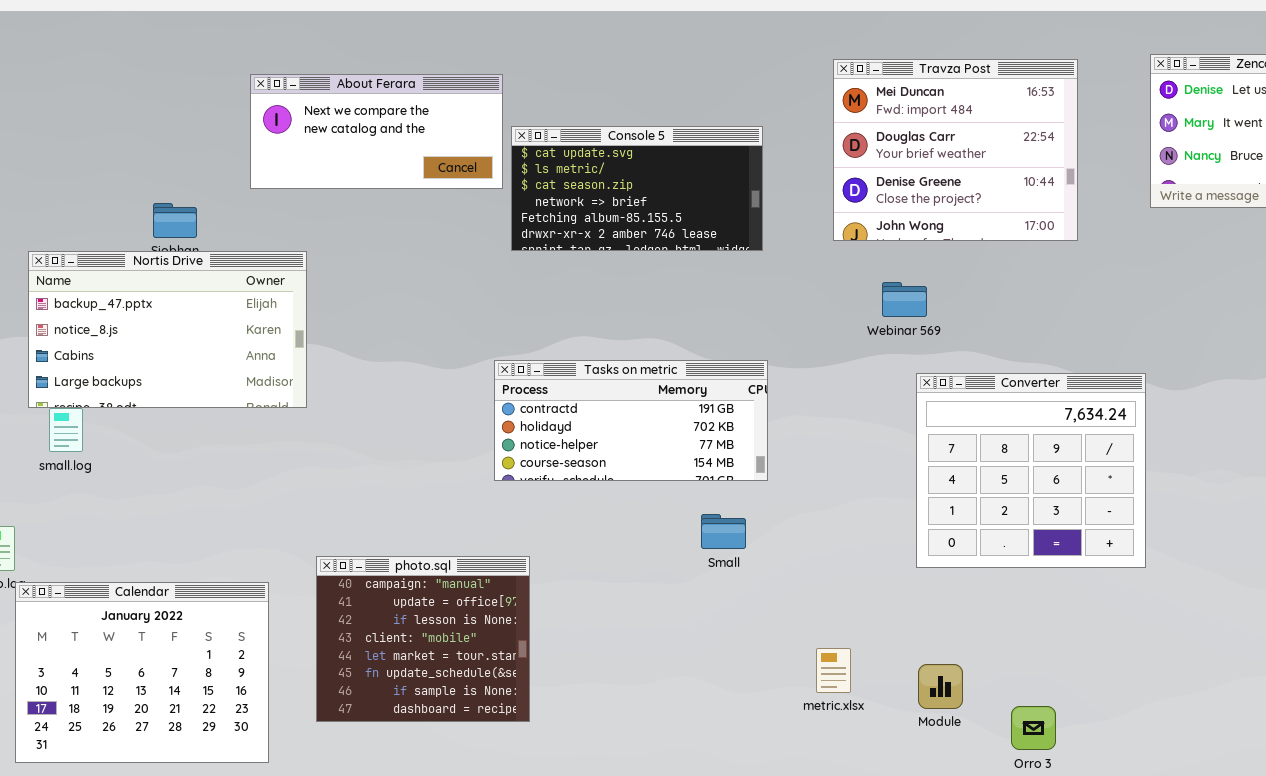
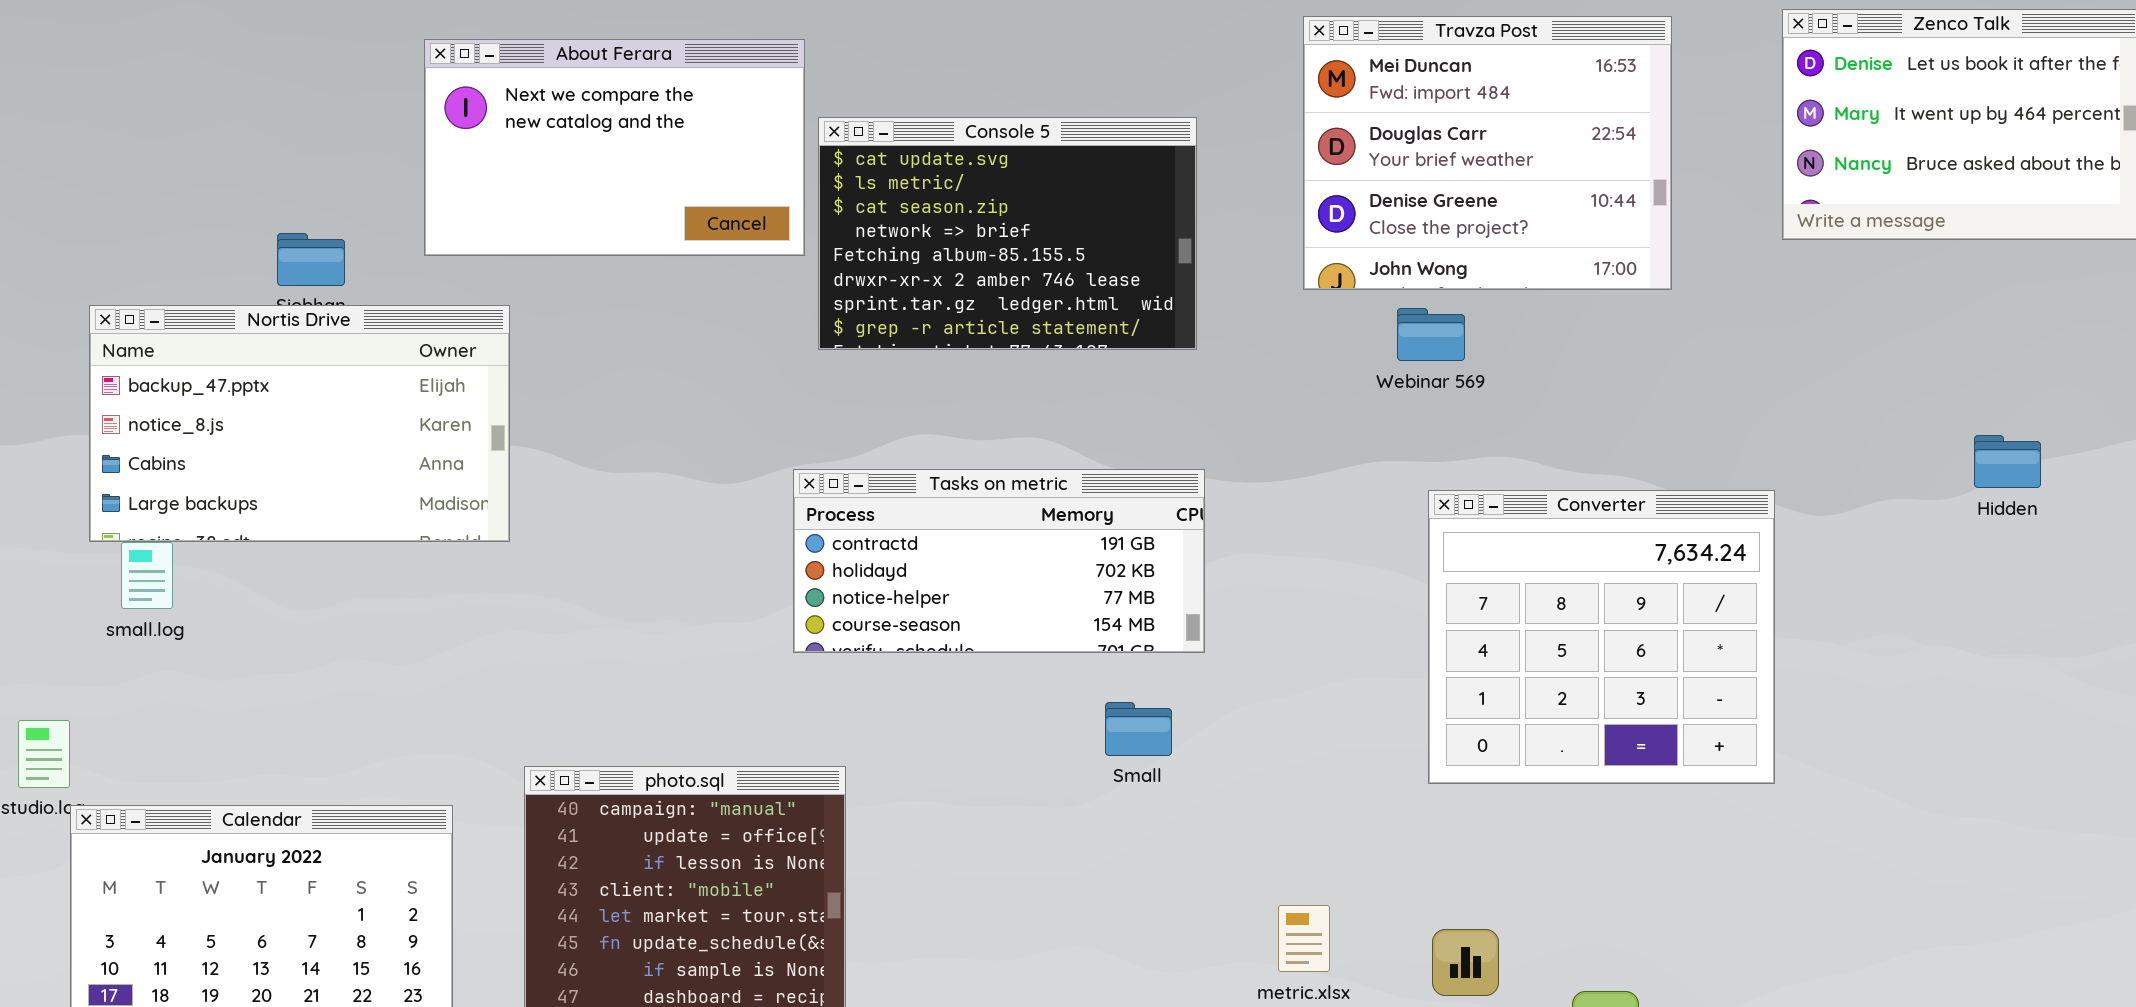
About Ferara: [250,74,503,189] -> [424,39,805,256], resized
Console 5: [511,126,763,251] -> [818,117,1197,350], resized
Webinar 569: [882,282,927,317] -> [1397,308,1465,361], moved

